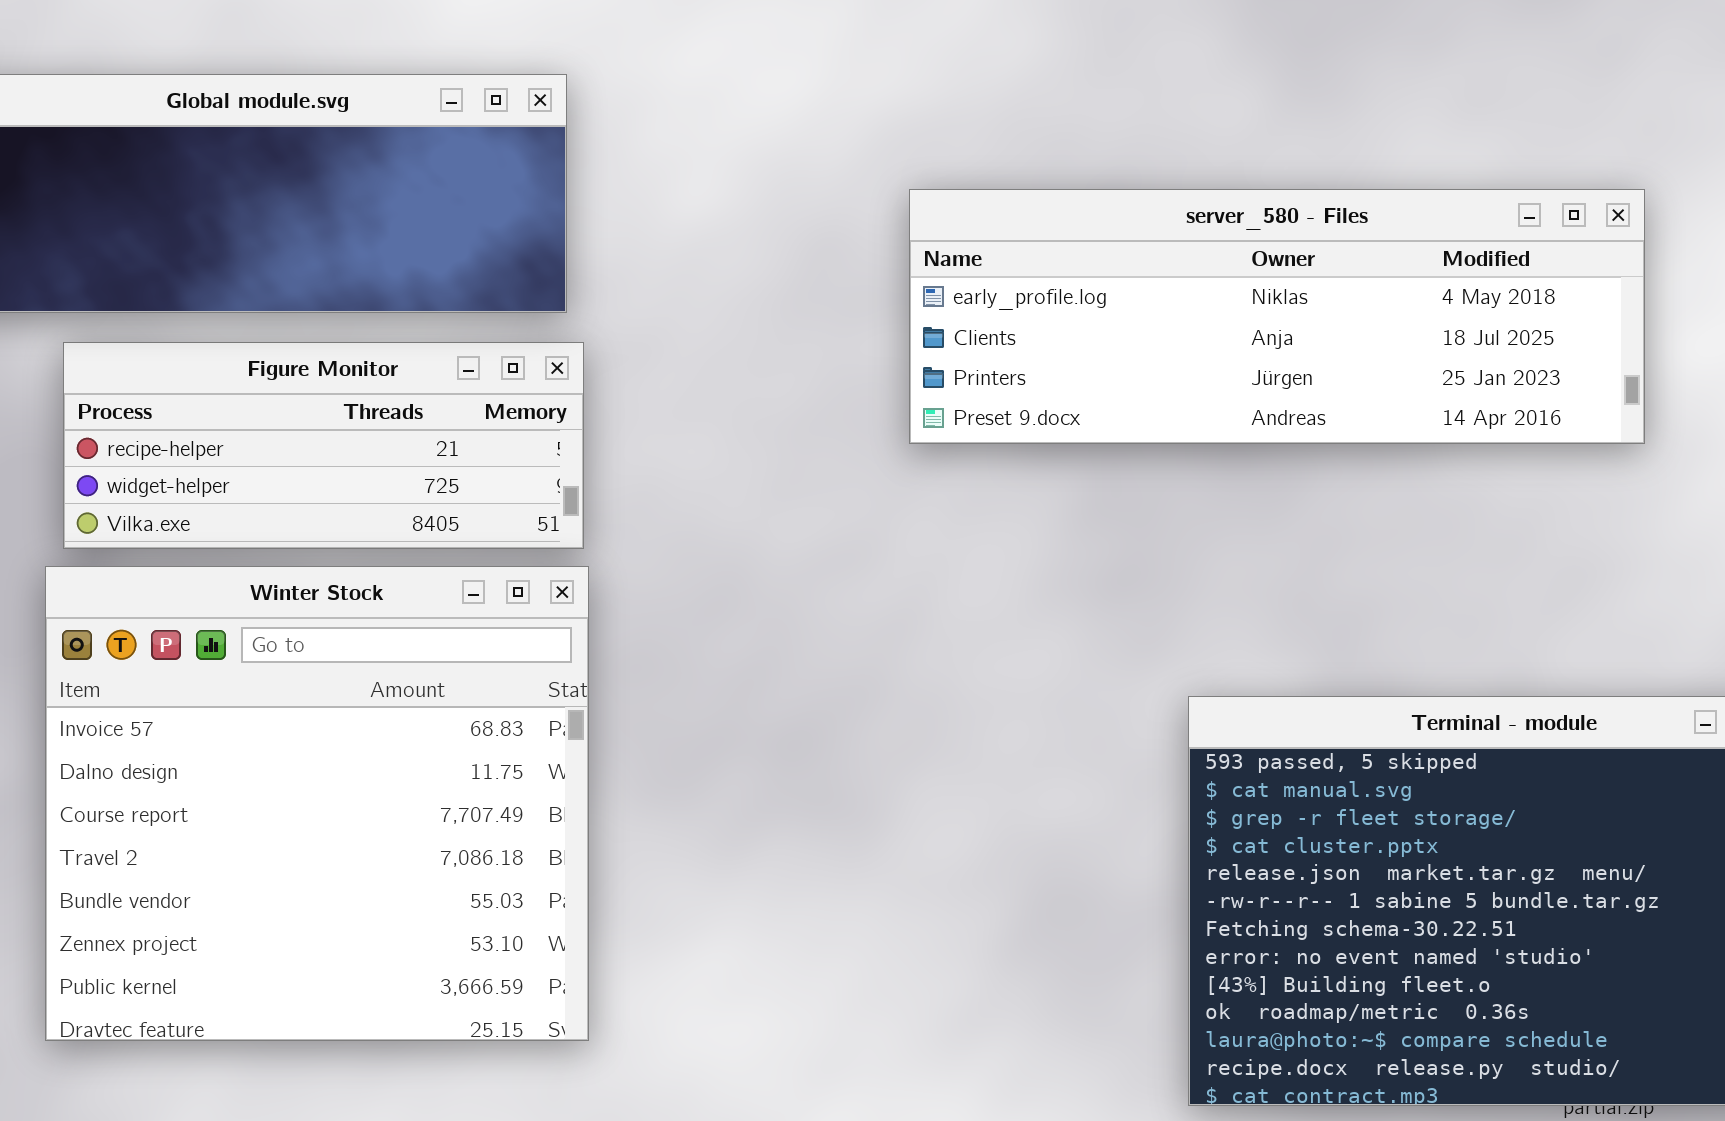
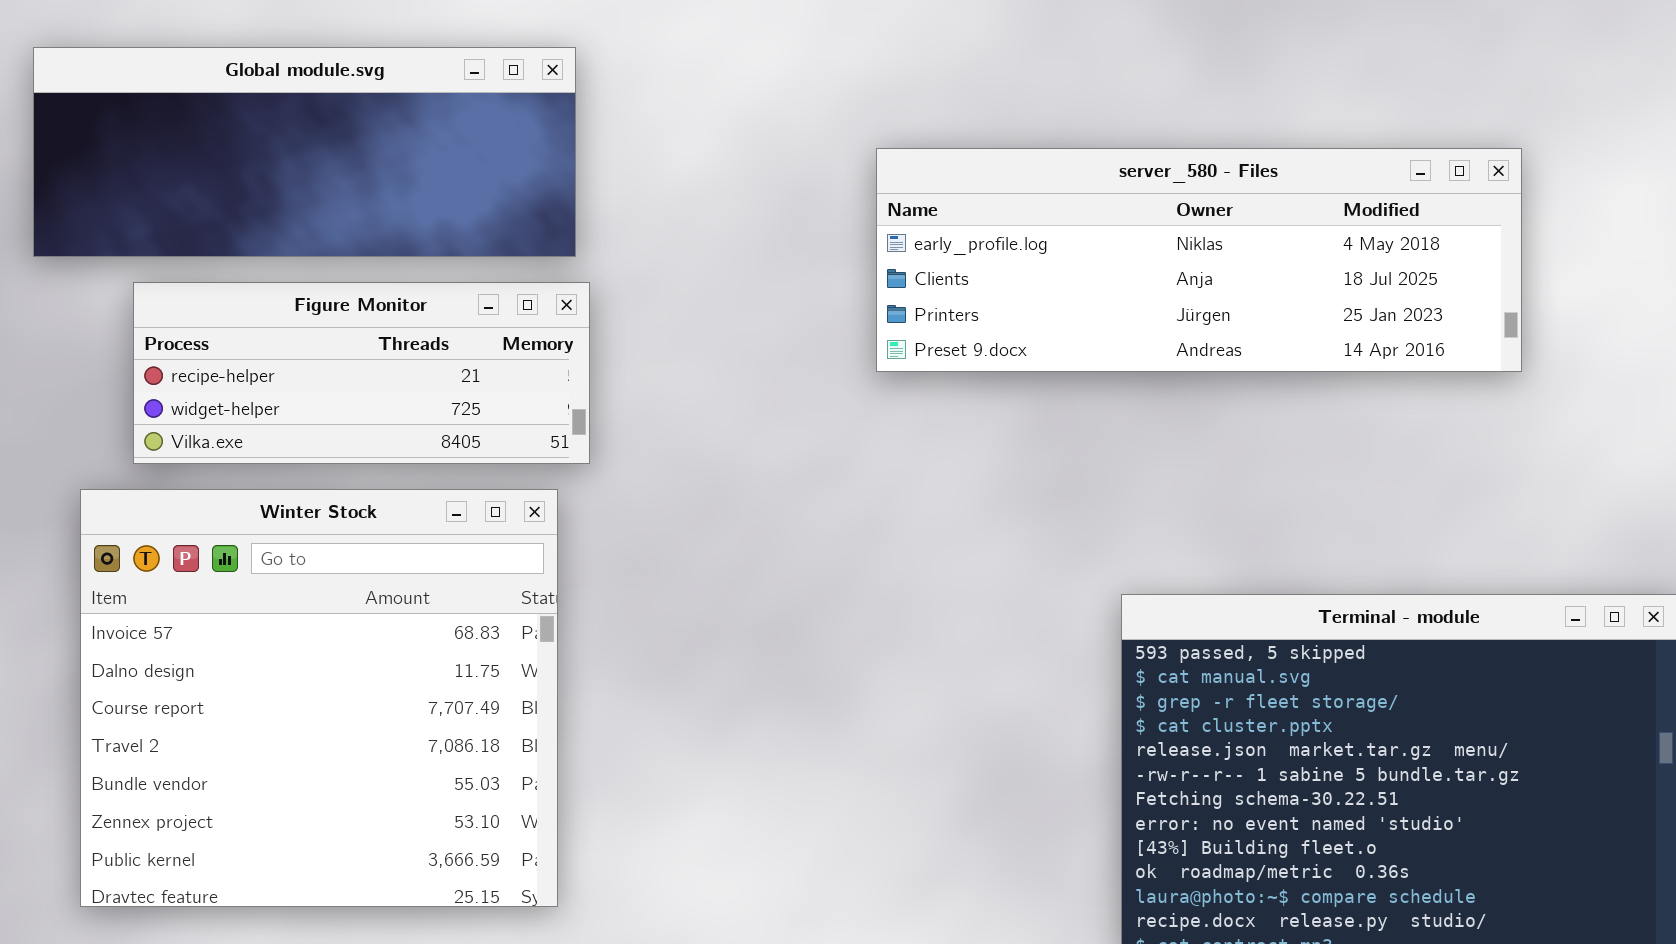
Winter Stock: [45,566,589,1041] -> [80,489,558,907], moved

